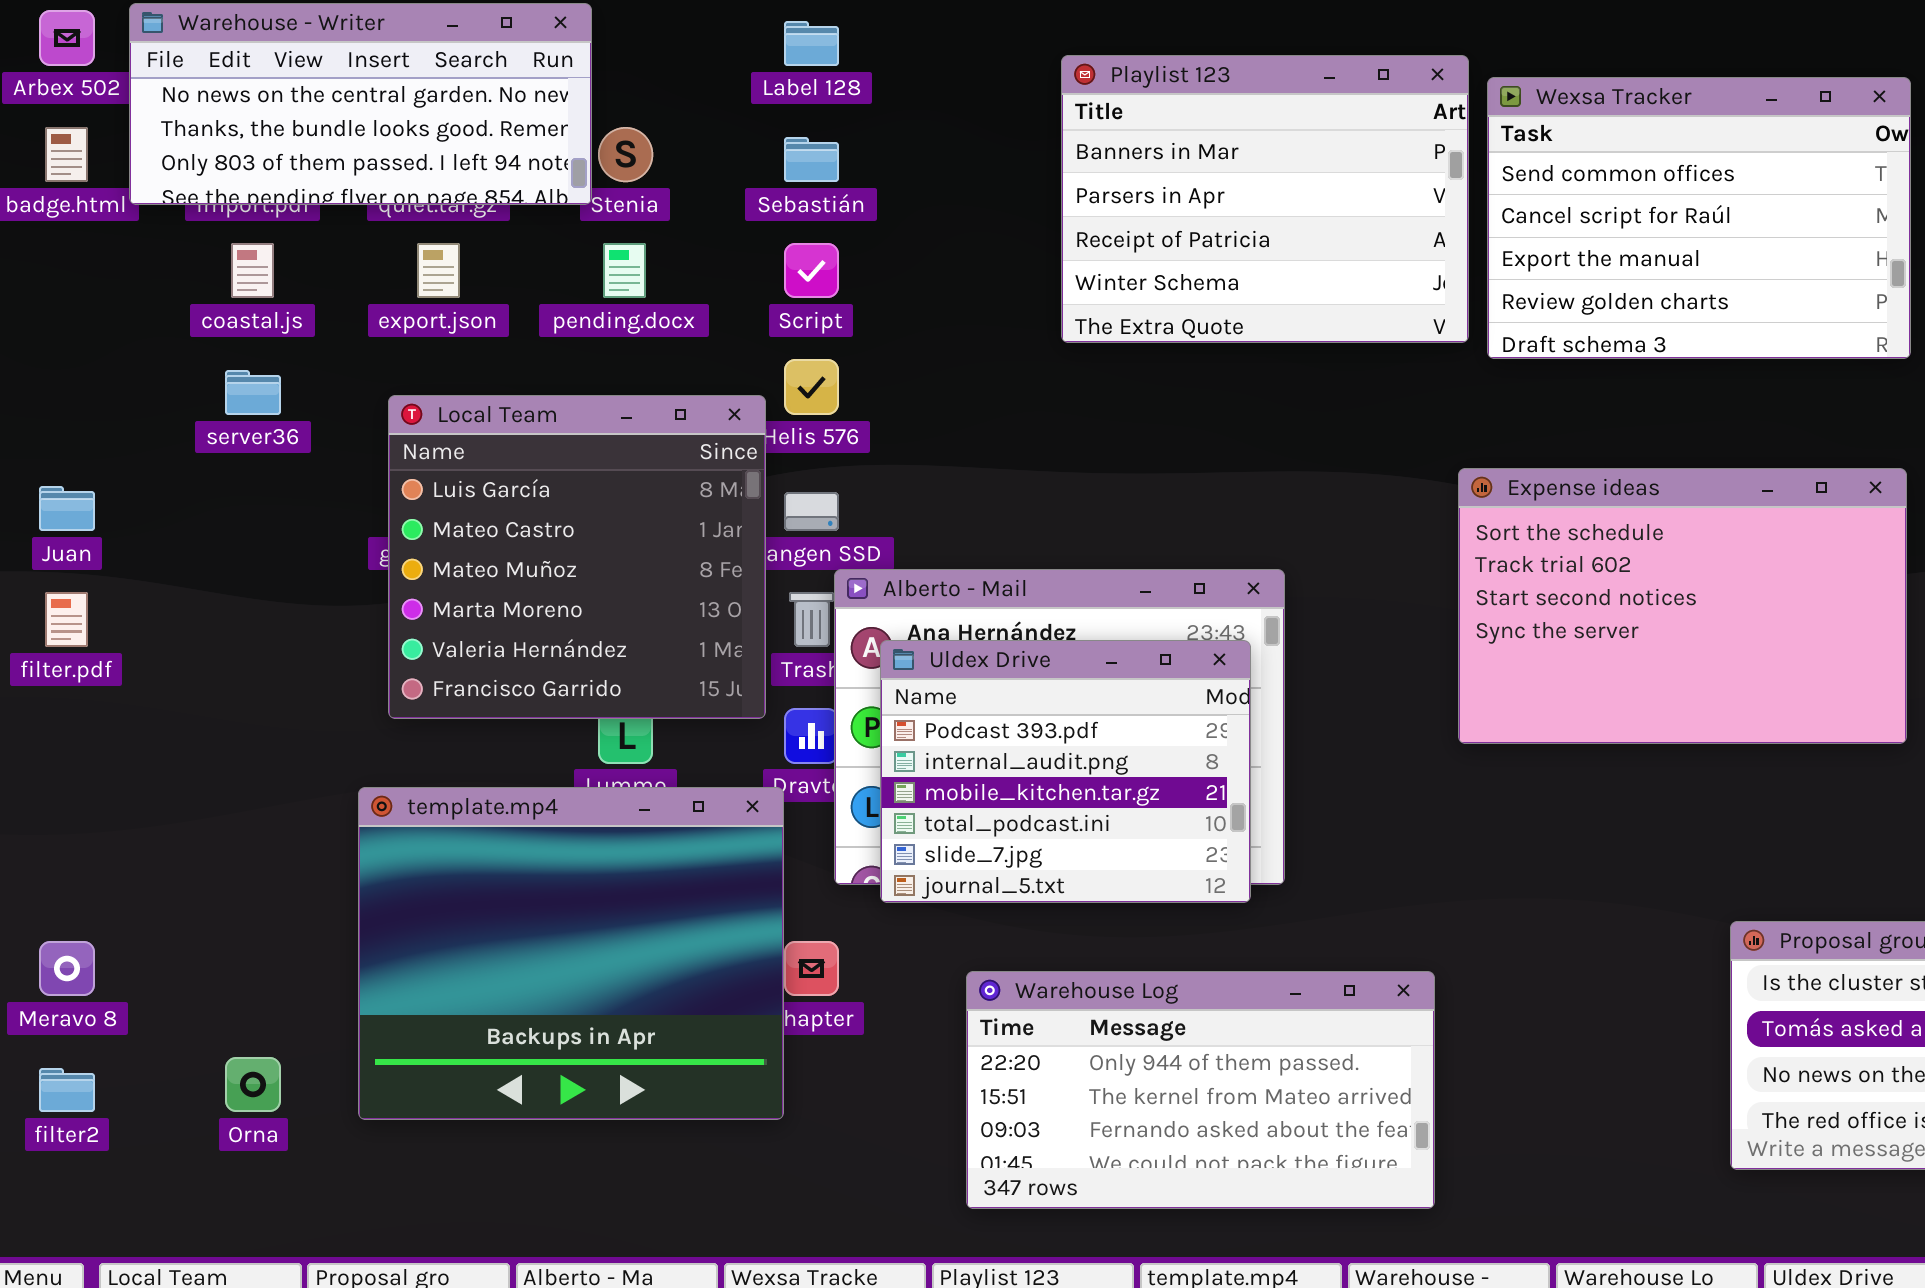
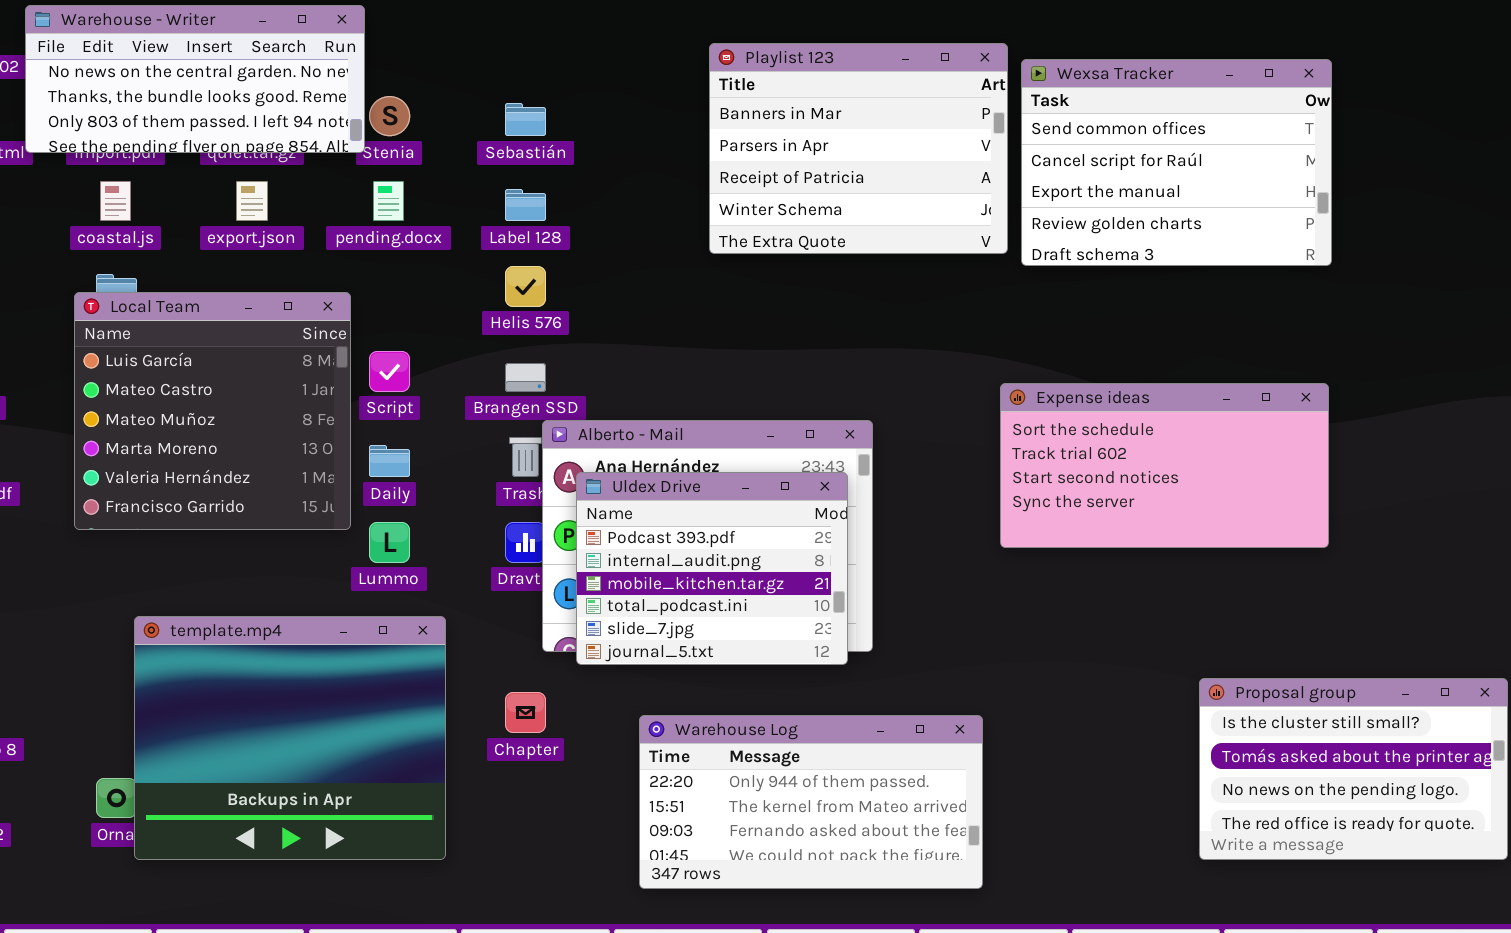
Label 128: [784,21,839,66] -> [505,189,546,221], moved
Script: [784,243,839,298] -> [369,351,410,392], moved
Local Team: [388,395,766,719] -> [74,292,351,530], moved
Expense ideas: [1458,468,1907,744] -> [1000,383,1329,548], resized
template.mp4: [358,787,784,1120] -> [134,616,446,860], moved

